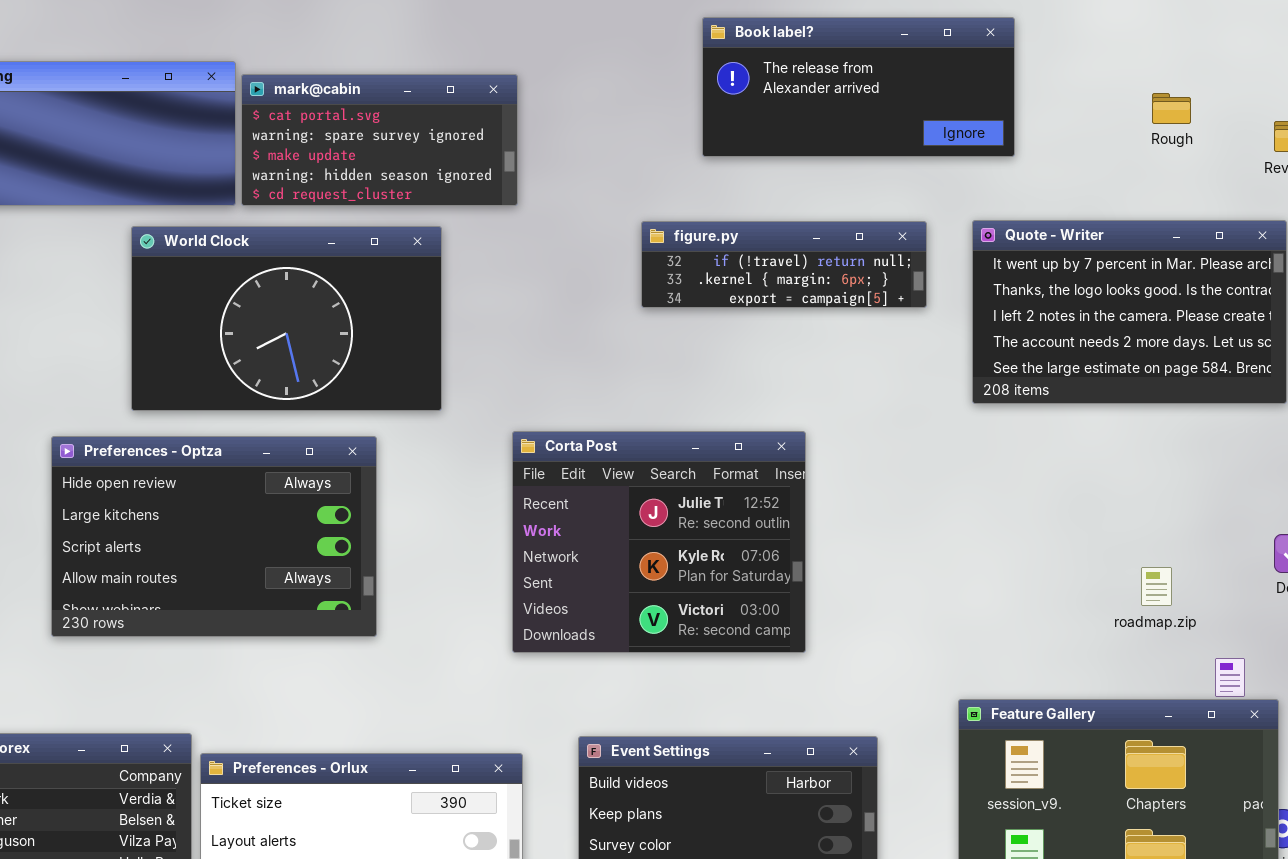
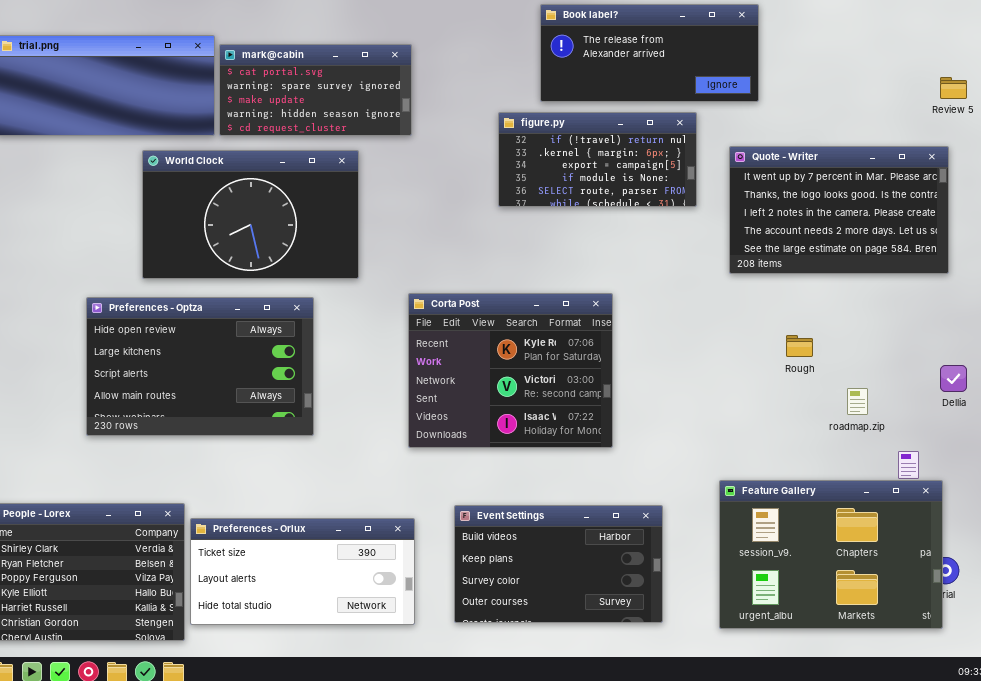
Rough: [1152,93,1191,124] -> [786,335,813,357], moved
figure.py: [641,221,927,308] -> [498,112,697,207], resized
Corta Post: [512,431,806,653] -> [408,293,613,448], scrolled down 1 row

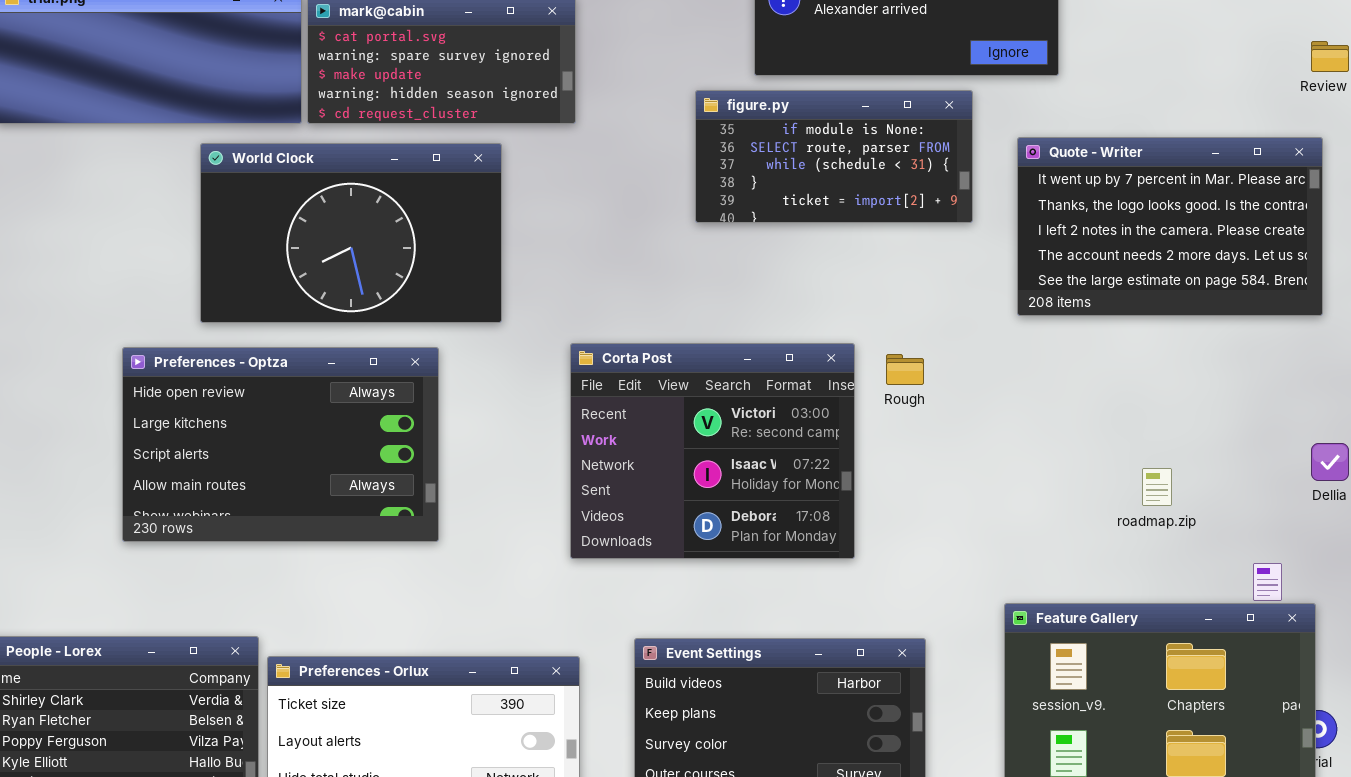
figure.py: [498,112,697,207] -> [695,90,973,223], scrolled down 3 rows
Corta Post: [408,293,613,448] -> [570,343,855,559], scrolled down 1 row
Rough: [786,335,813,357] -> [886,354,924,385], moved
roadmap.zip: [847,388,868,415] -> [1142,468,1172,506], moved

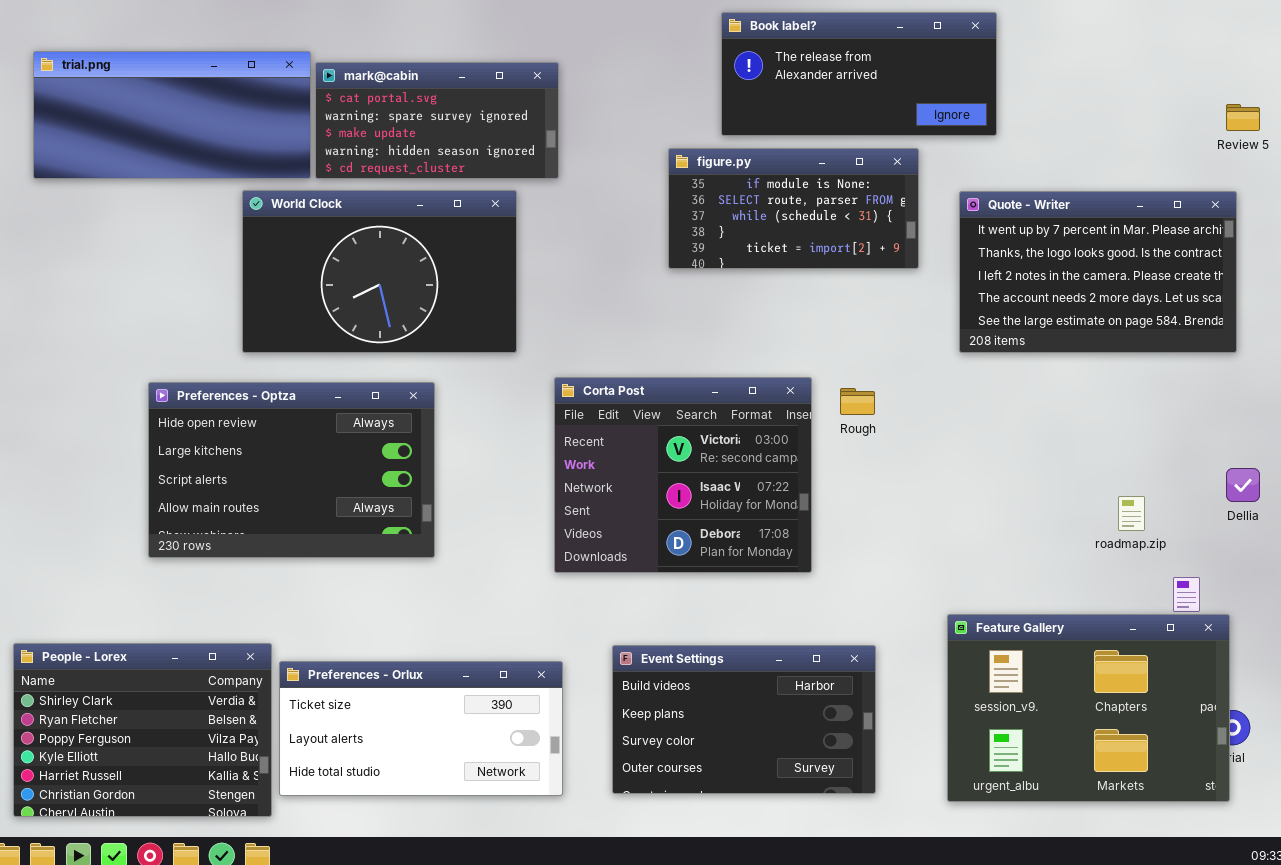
World Clock: [200,143,502,323] -> [242,190,517,353], moved
roadmap.zip: [1142,468,1172,506] -> [1118,496,1145,531], moved

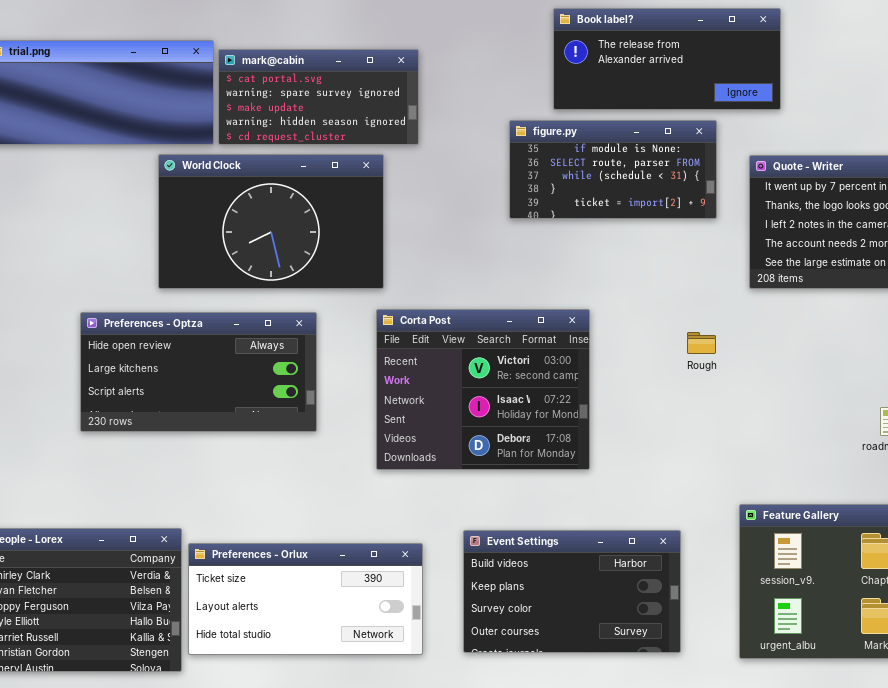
Corta Post: [554,377,812,573] -> [376,309,590,470], moved
Preferences - Optza: [148,382,435,558] -> [80,312,317,432], resized
Rough: [840,388,875,415] -> [687,332,716,354], moved

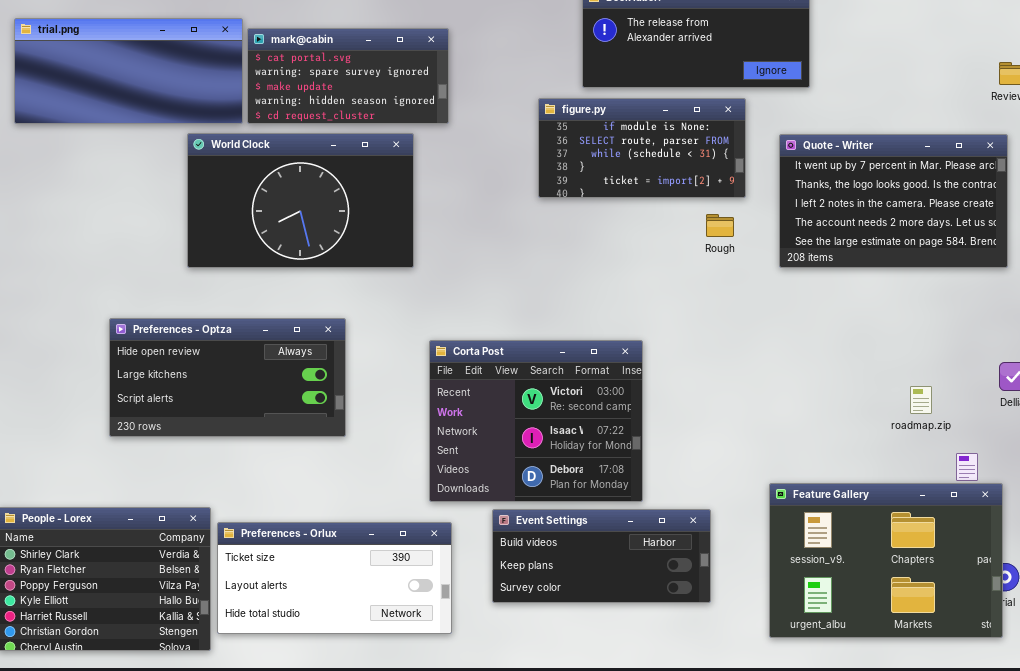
Corta Post: [376,309,590,470] -> [429,340,643,502], moved
Preferences - Optza: [80,312,317,432] -> [109,318,346,437], moved
Rough: [687,332,716,354] -> [706,214,734,237], moved
Event Settings: [463,530,681,653] -> [492,509,711,603], resized

